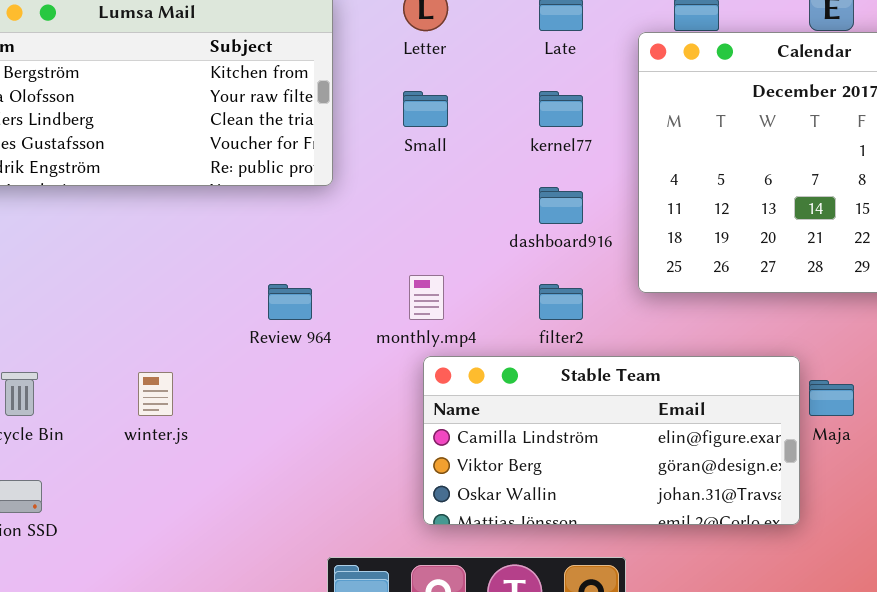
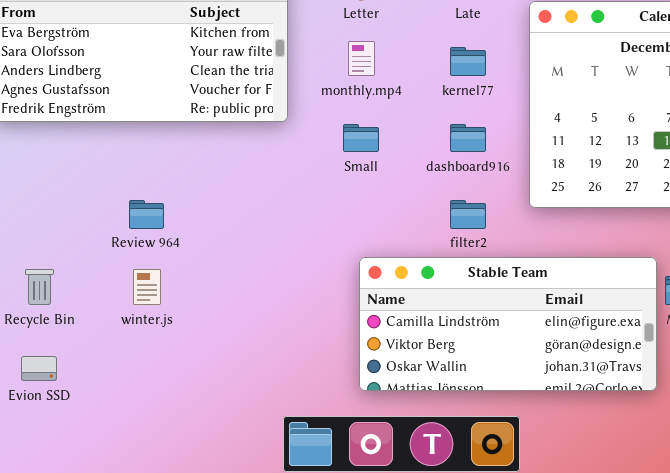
Small: [403,91,448,127] -> [343,124,379,152], moved
monthly.mp4: [409,275,444,320] -> [348,41,375,76], moved
Review 964: [268,284,312,320] -> [129,200,164,229], moved

